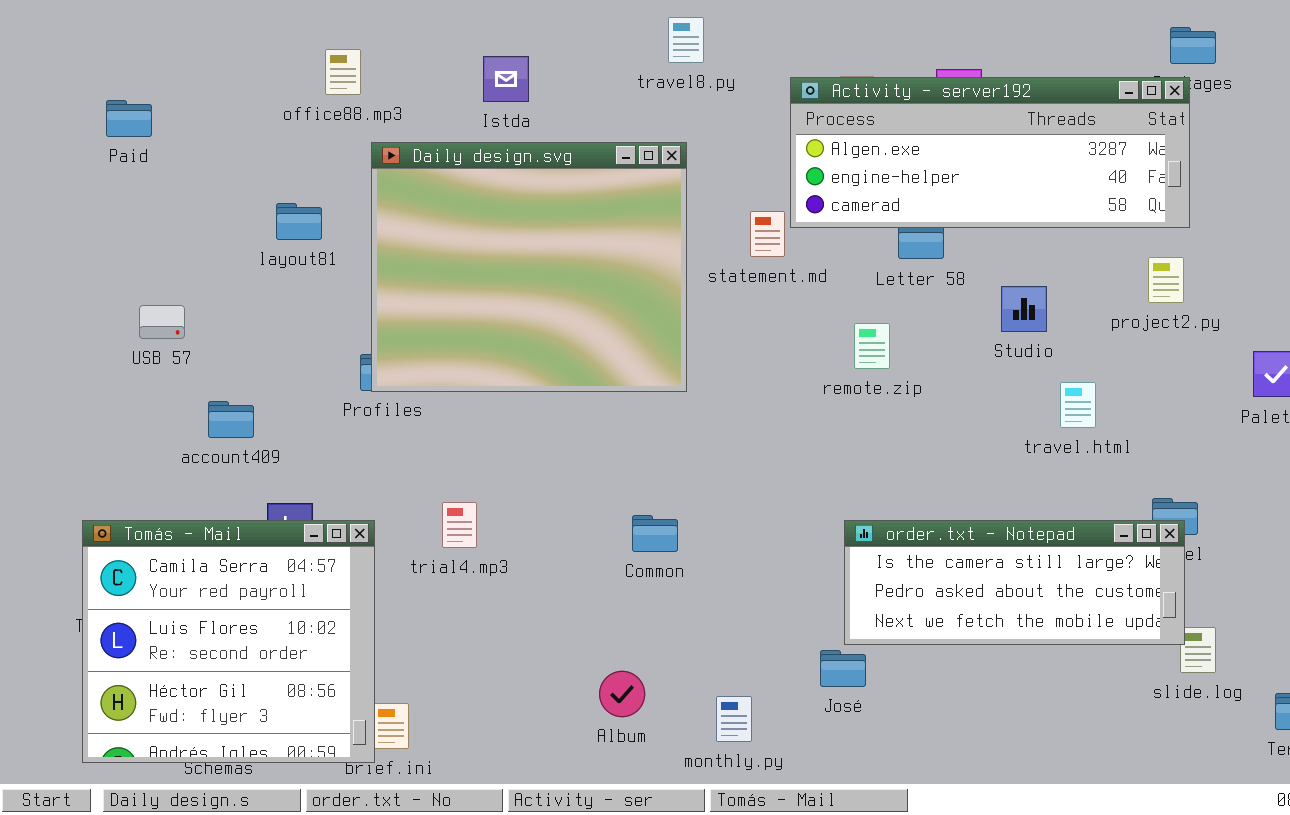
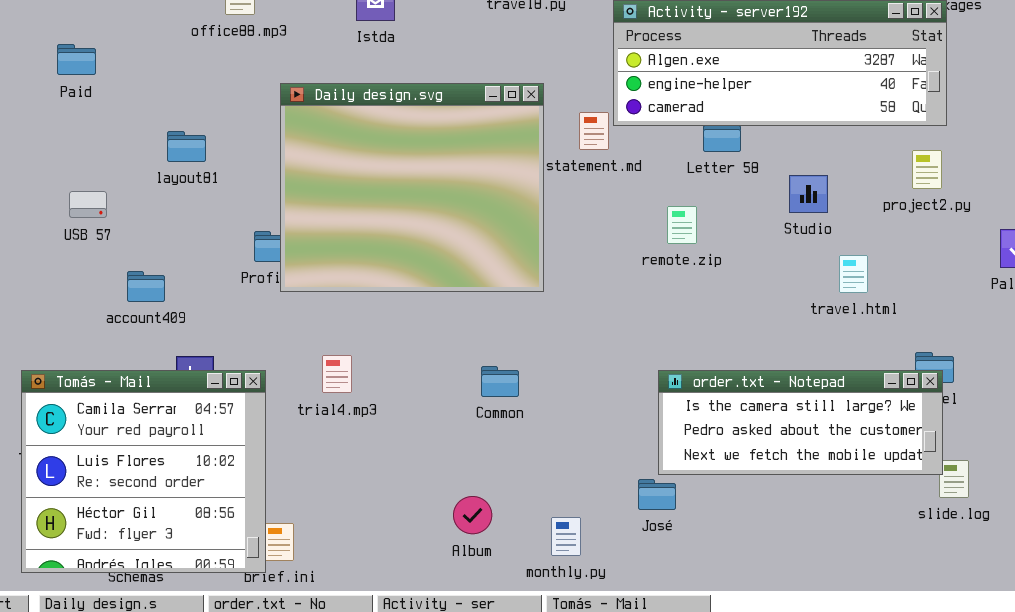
Paid: [106,100,152,137] -> [57,44,96,75], moved
Daily design.svg: [371,142,687,392] -> [280,83,544,292], moved
layout81: [276,203,322,240] -> [167,131,206,162], moved

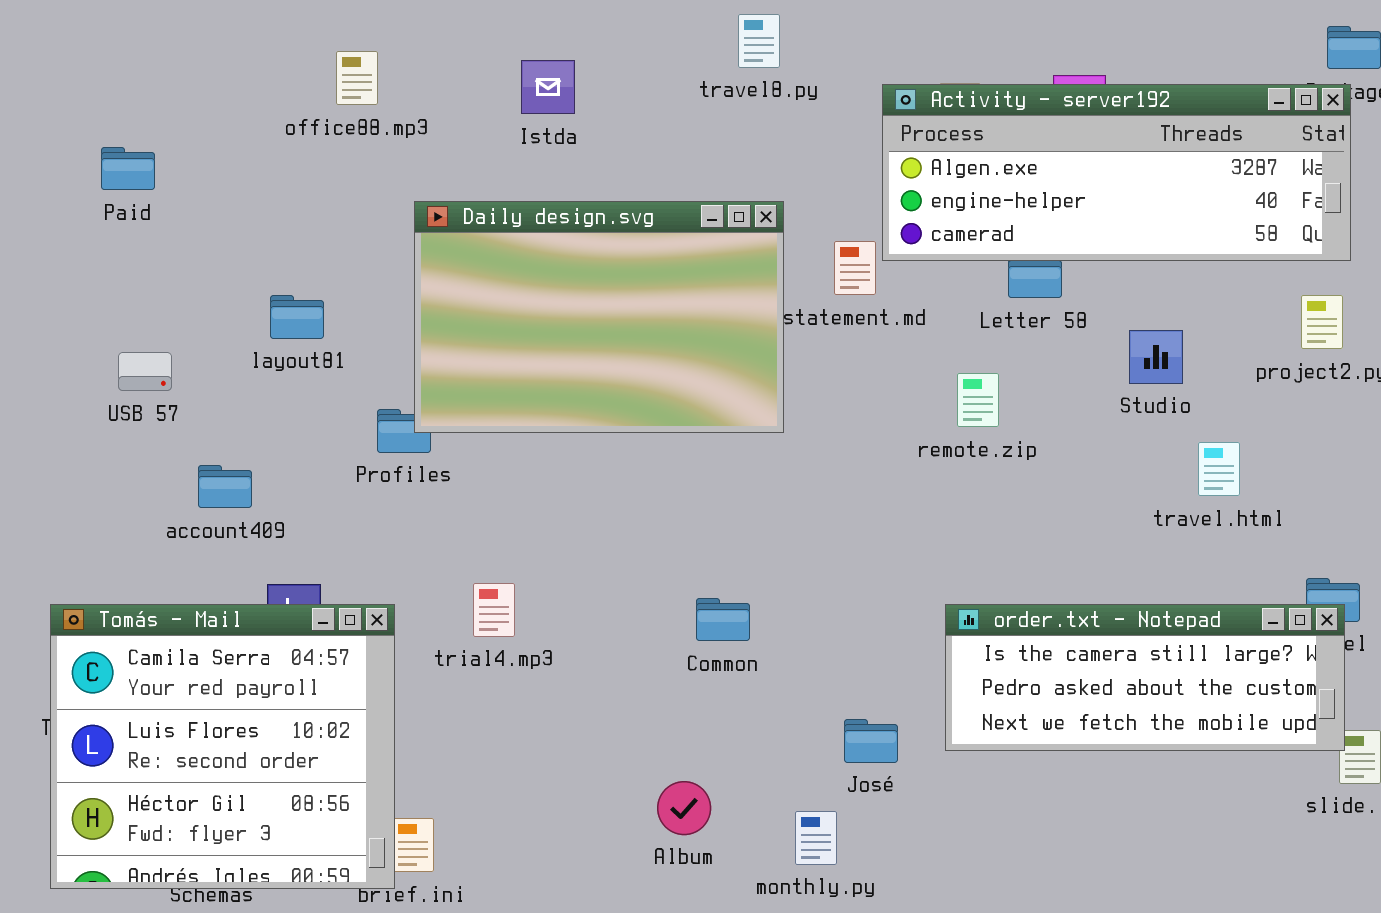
Daily design.svg: [280,83,544,292] -> [414,201,784,433], resized
layout81: [167,131,206,162] -> [270,295,324,339], moved
José: [638,479,676,510] -> [844,719,898,763], moved

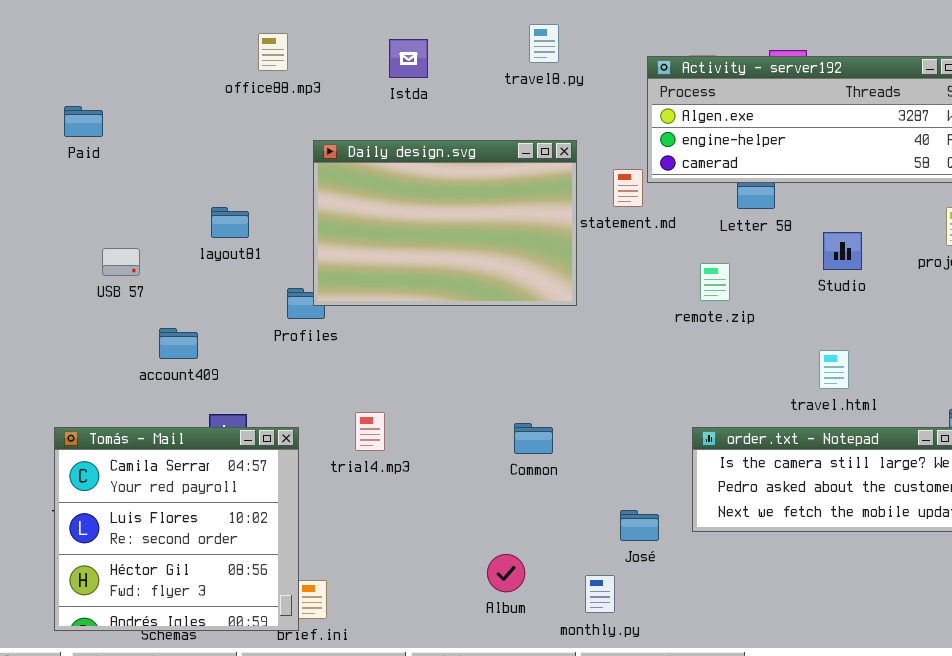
travel8.py: [738,14,780,68] -> [529,24,559,63], moved
Paid: [101,147,155,190] -> [64,106,103,137], moved
travel.html: [1198,442,1240,496] -> [819,350,849,389], moved

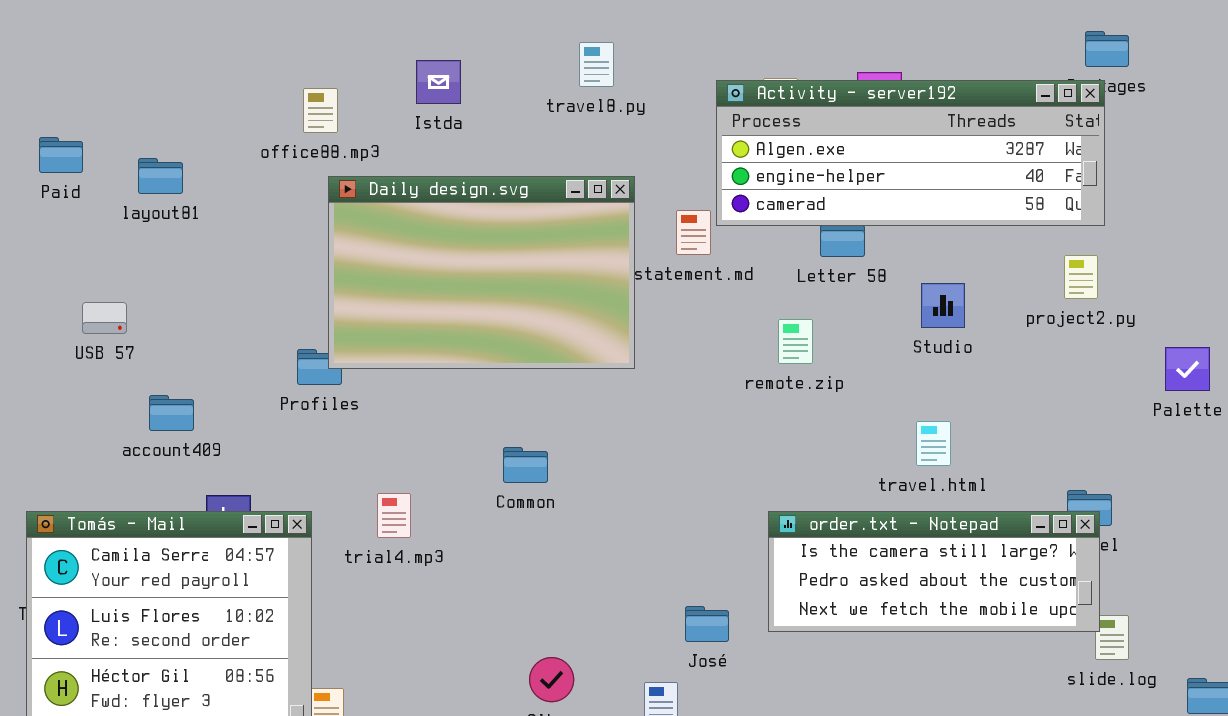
office88.mp3: [258,33,288,71] -> [303,88,338,133], moved
layout81: [211,207,249,238] -> [138,158,183,194], moved
Common: [514,423,553,454] -> [503,447,548,483], moved

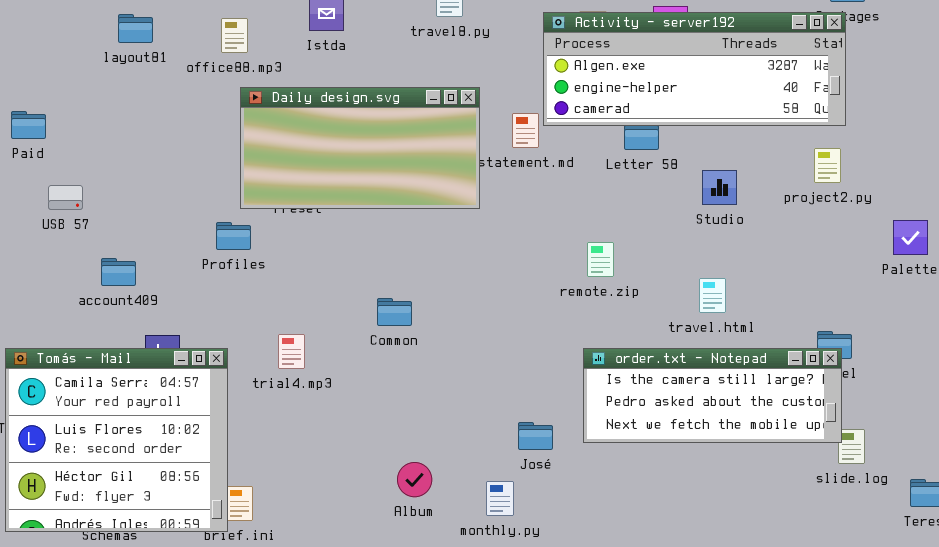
Paid: [39,137,83,173] -> [11,111,46,139], moved
layout81: [138,158,183,194] -> [118,14,153,43], moved
Daily design.svg: [328,176,635,369] -> [240,87,480,209], resized
remote.zip: [778,319,813,364] -> [587,242,614,277], moved

